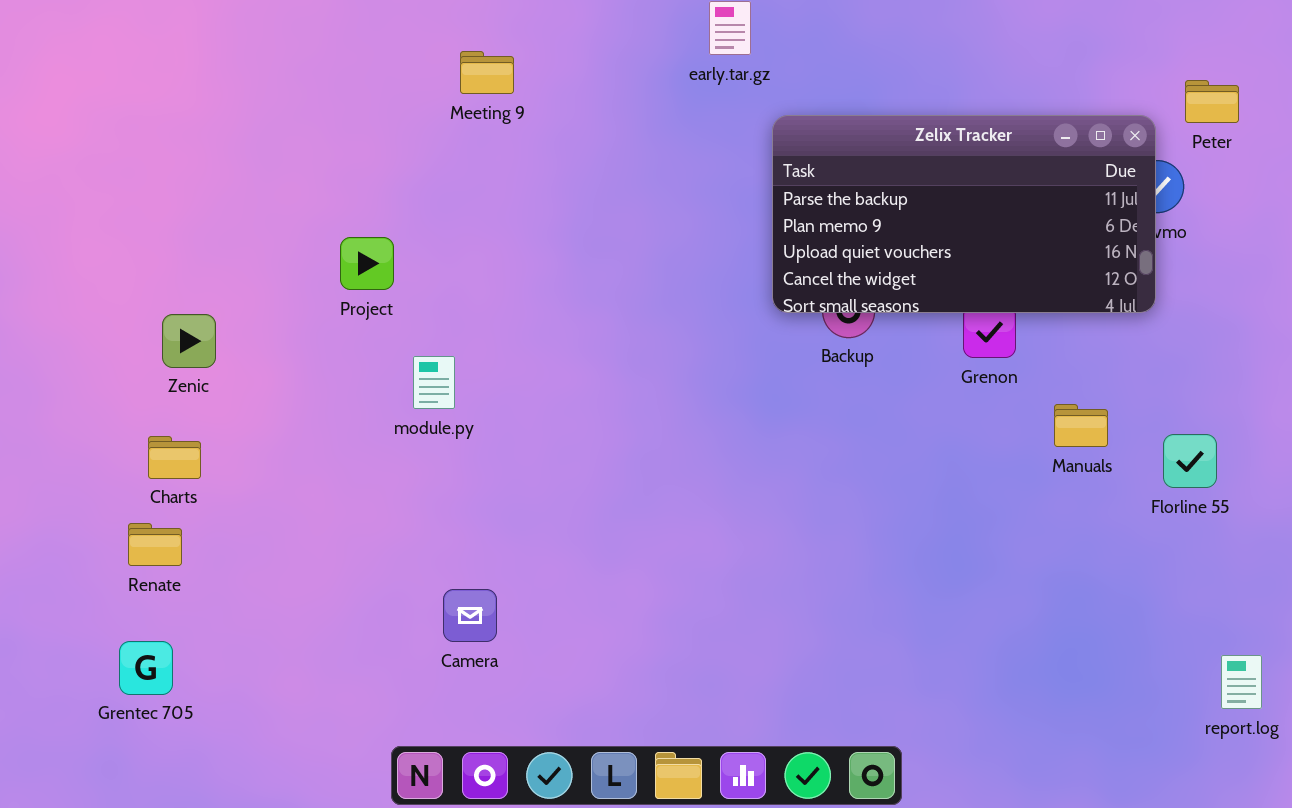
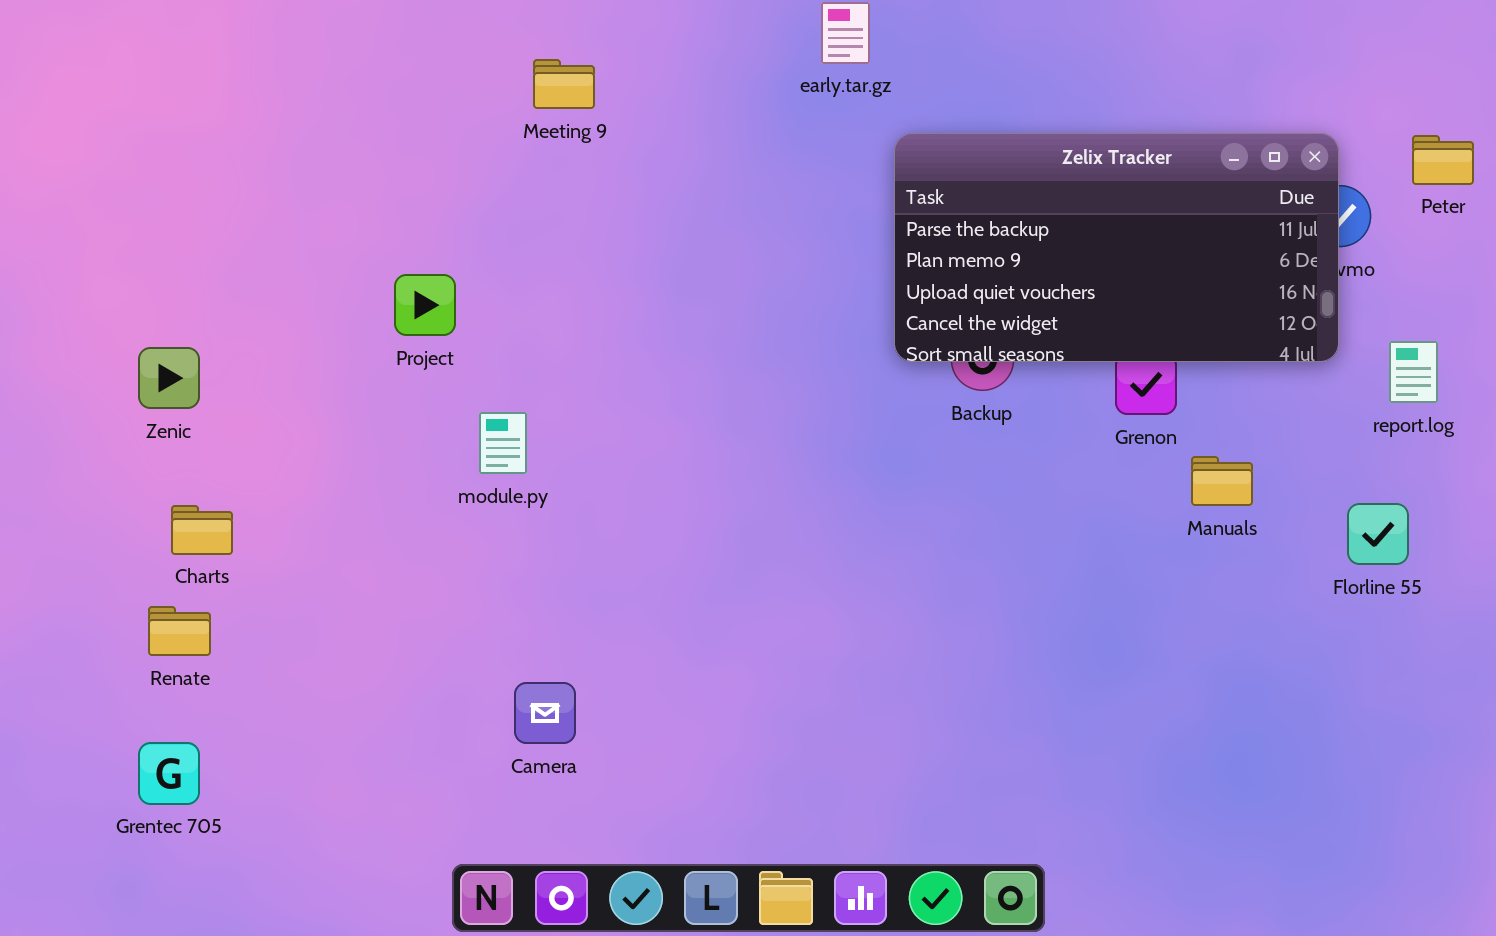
Peter: [1185,80,1239,123] -> [1412,135,1474,185], moved
Zenic: [162,314,216,368] -> [138,347,200,409], moved
Manuals: [1054,404,1108,447] -> [1191,456,1253,506], moved
report.log: [1221,655,1262,709] -> [1389,341,1438,403], moved

